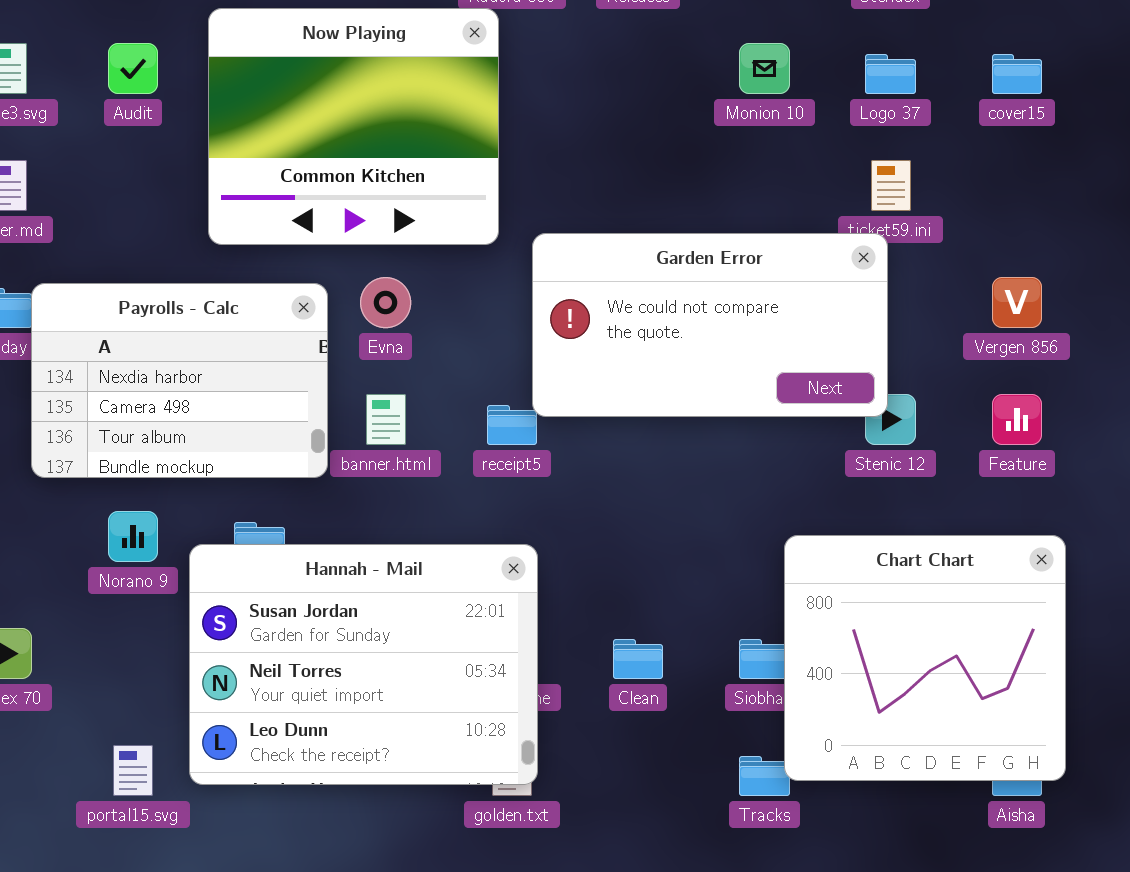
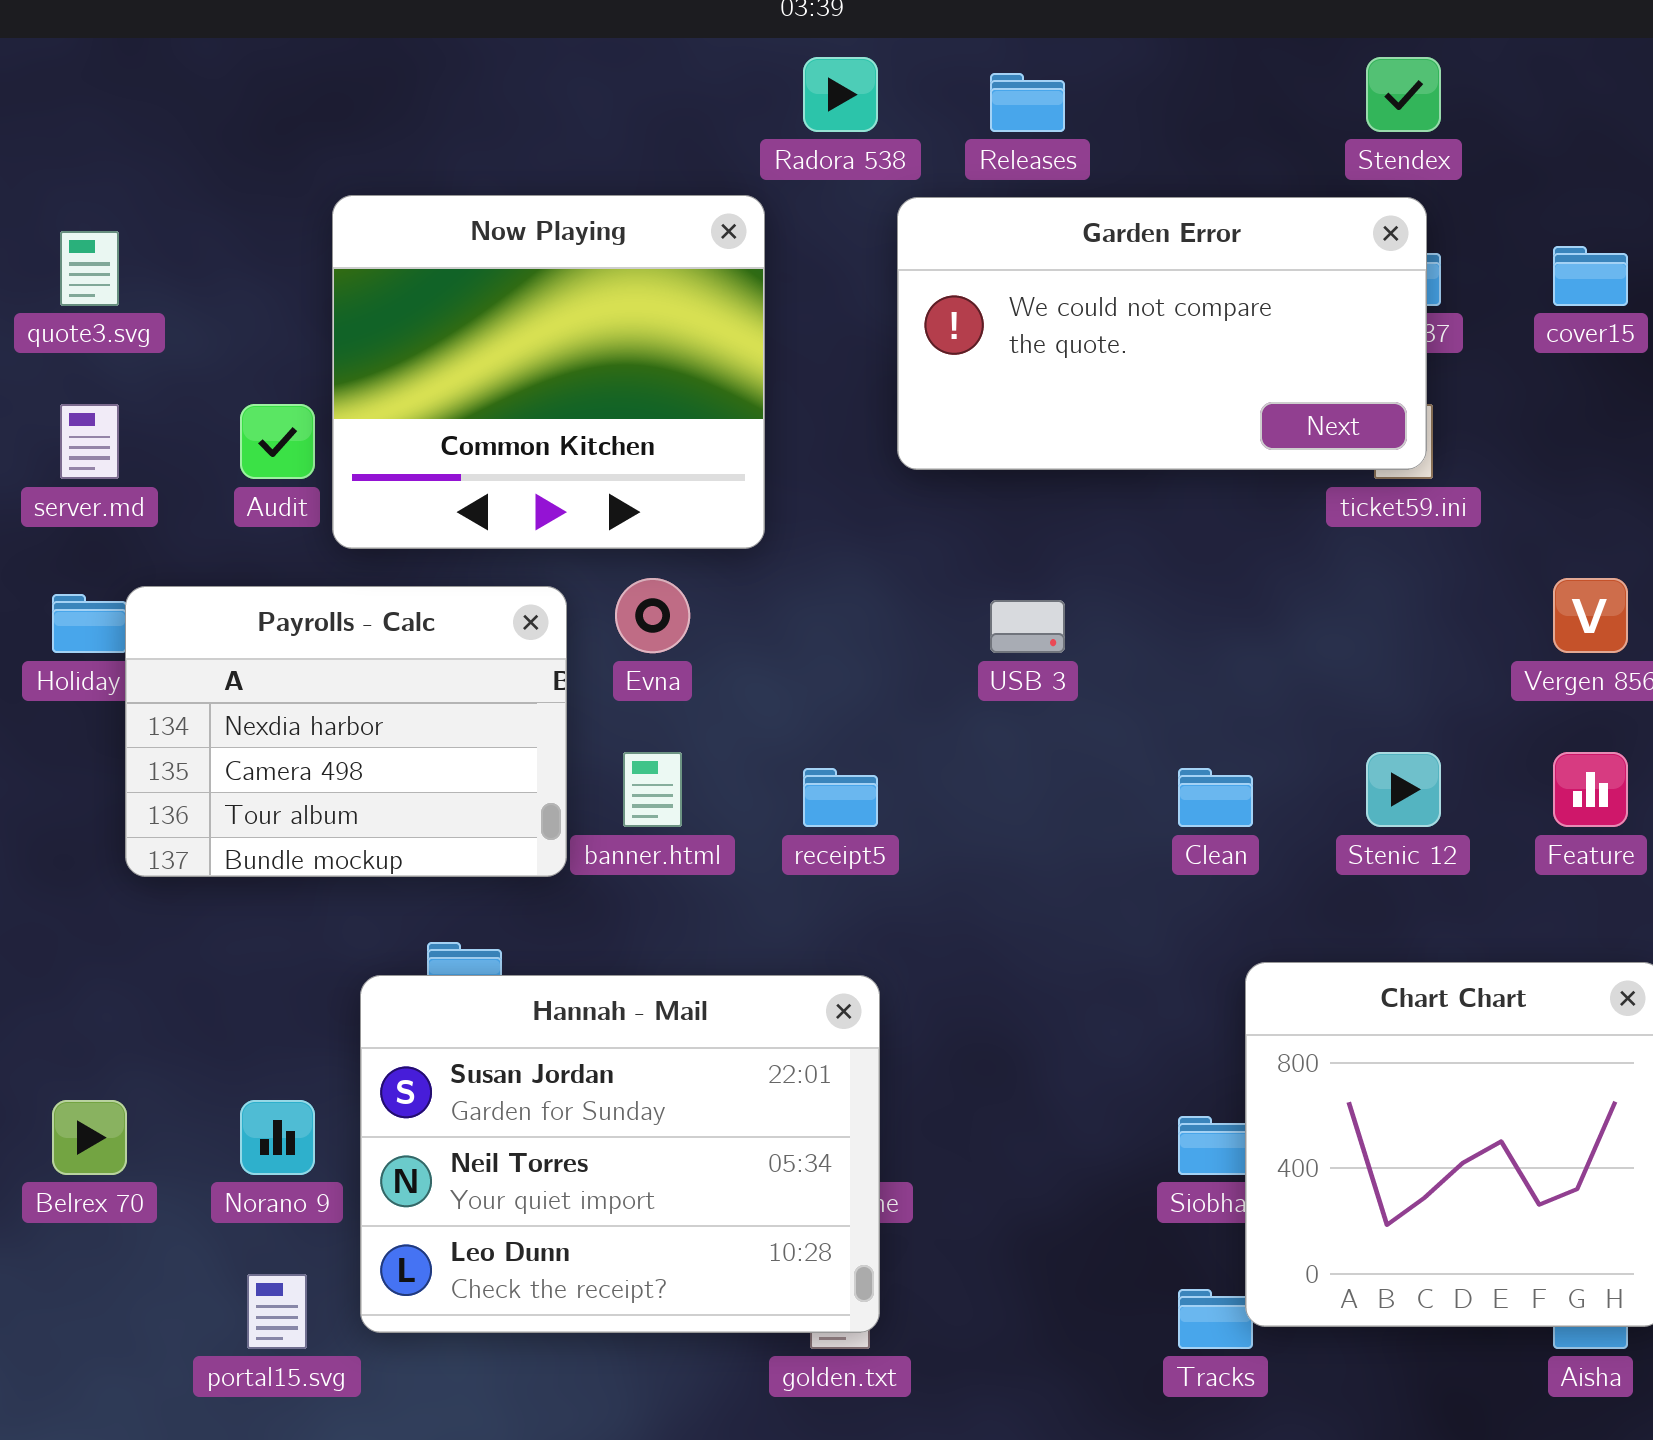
Now Playing: [208,8,499,245] -> [332,195,765,549], moved
Audit: [108,43,158,94] -> [240,404,315,479], moved
Garden Error: [532,233,888,417] -> [897,197,1427,470], moved
Norano 9: [108,511,158,562] -> [240,1100,315,1175], moved
Clean: [613,639,663,679] -> [1178,768,1253,827], moved

